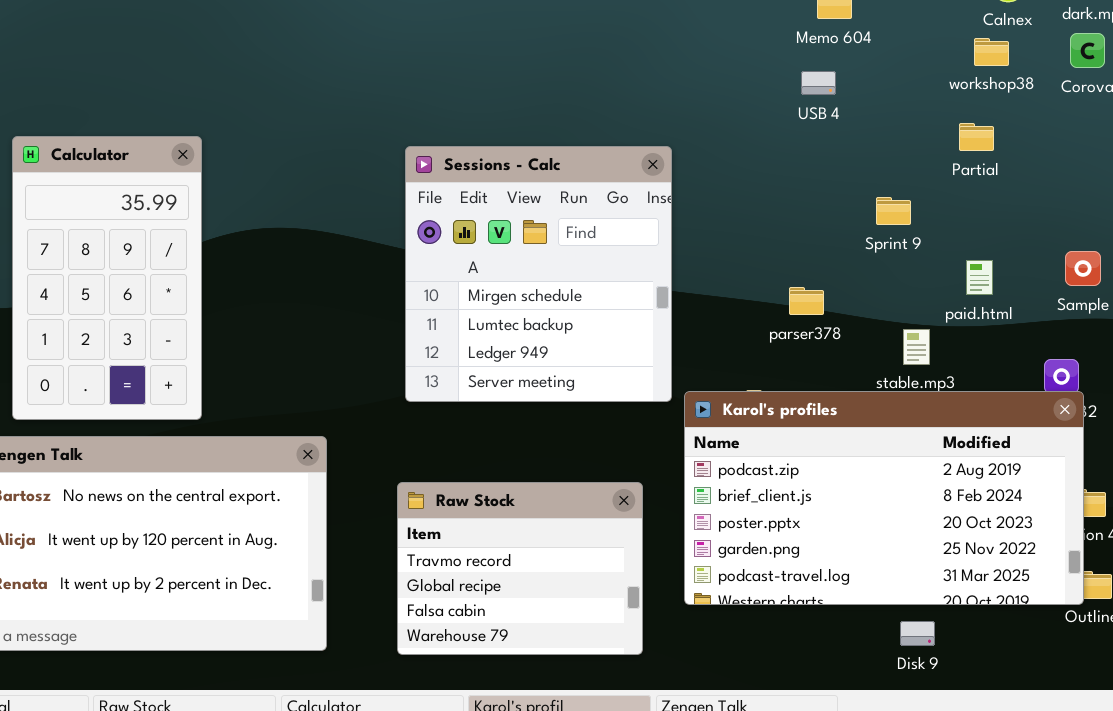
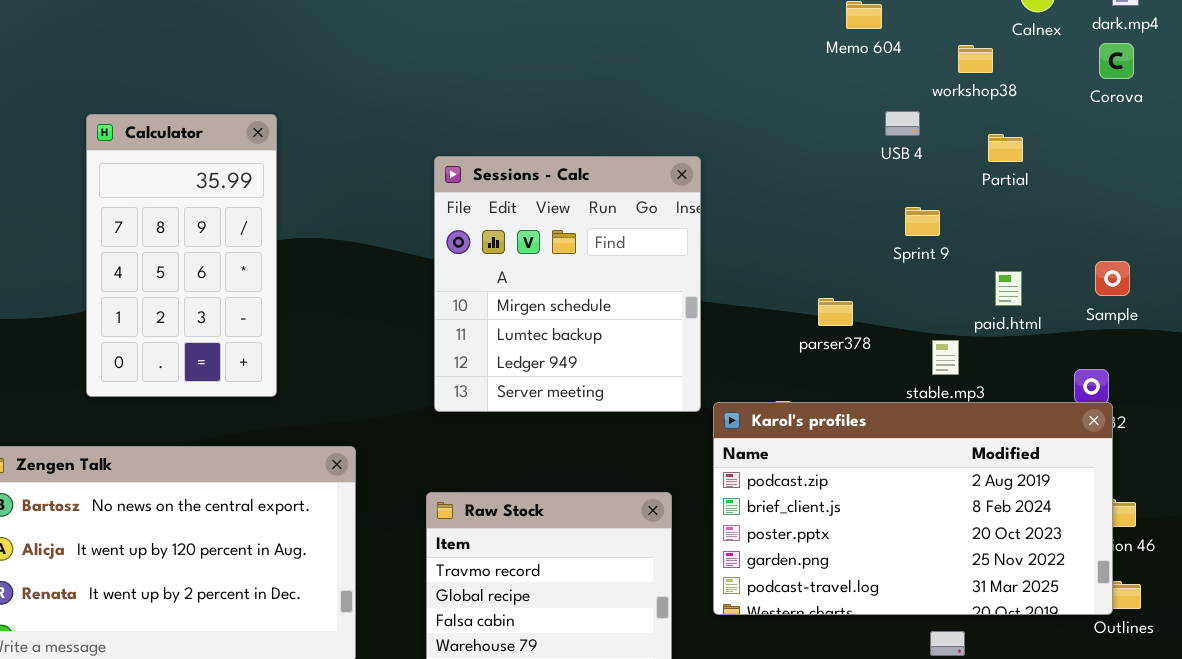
workshop38: [974,38,1009,66] -> [958,45,993,73], moved
USB 4: [801,71,836,95] -> [885,111,920,136], moved
Calculator: [12,136,202,420] -> [86,114,277,397], moved

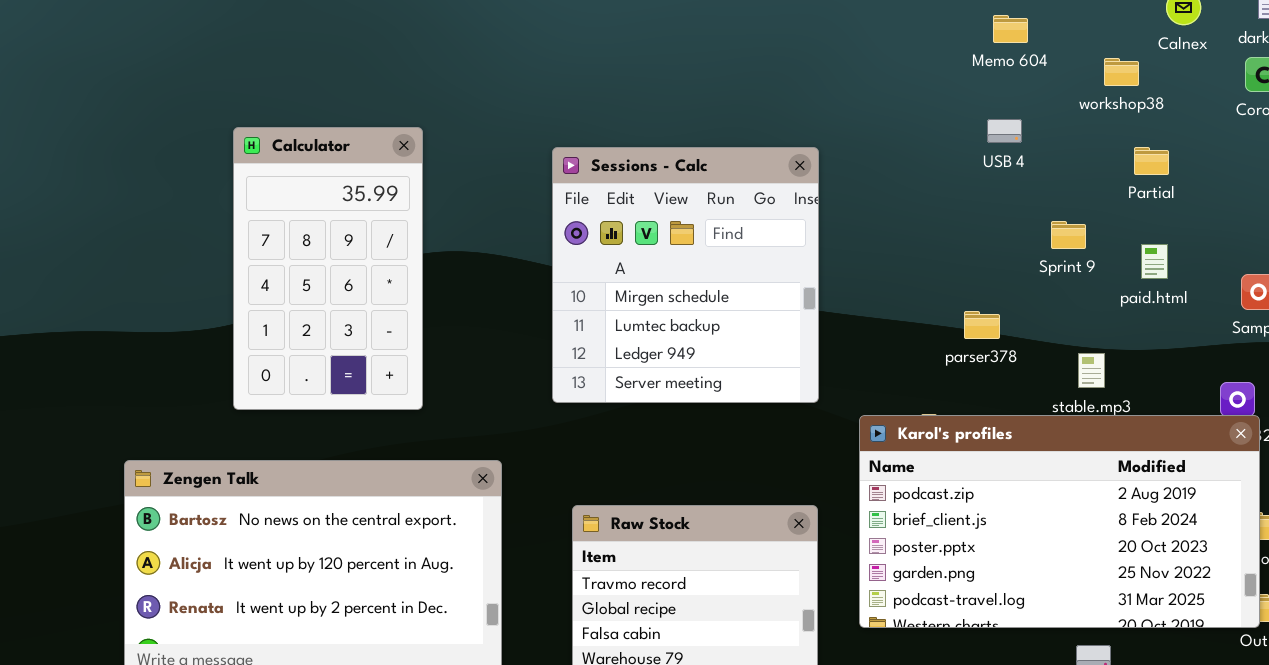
USB 4: [885,111,920,136] -> [987,119,1022,143], moved
Sessions - Calc: [434,156,701,412] -> [552,147,819,403], moved
paid.html: [995,271,1022,306] -> [1141,244,1168,279], moved

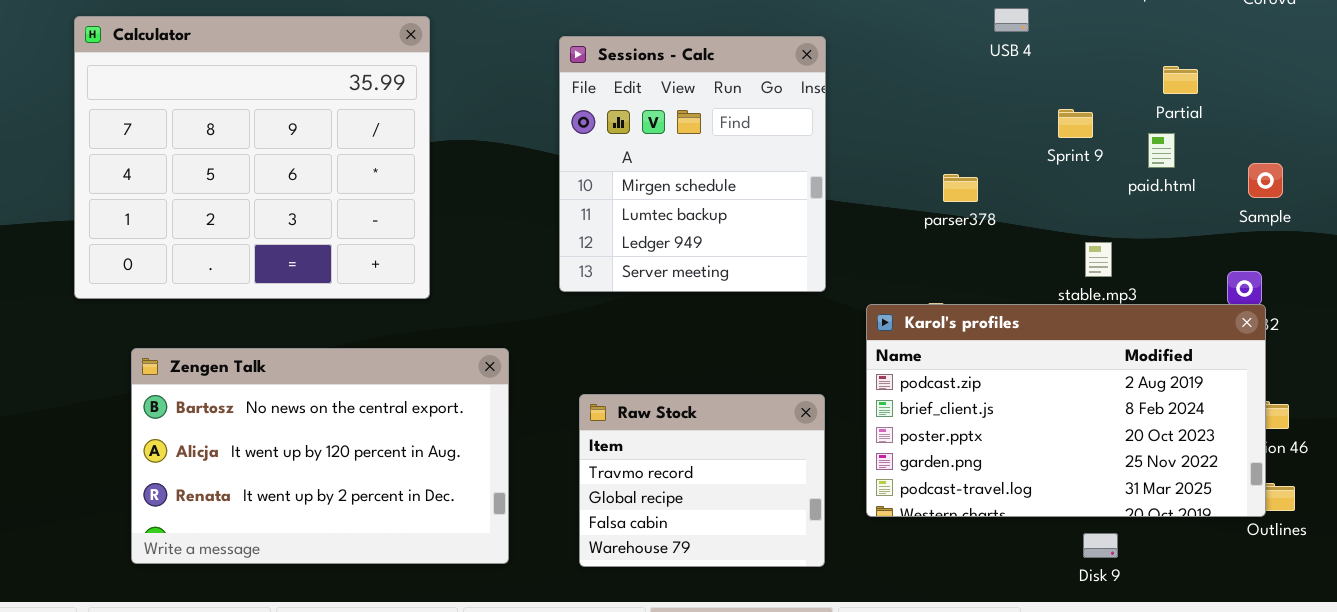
Calculator: [233,127,423,410] -> [74,16,430,299], resized
Partial: [1134,147,1169,175] -> [1163,66,1198,94], moved
parser378: [964,311,1000,339] -> [943,174,978,202], moved

